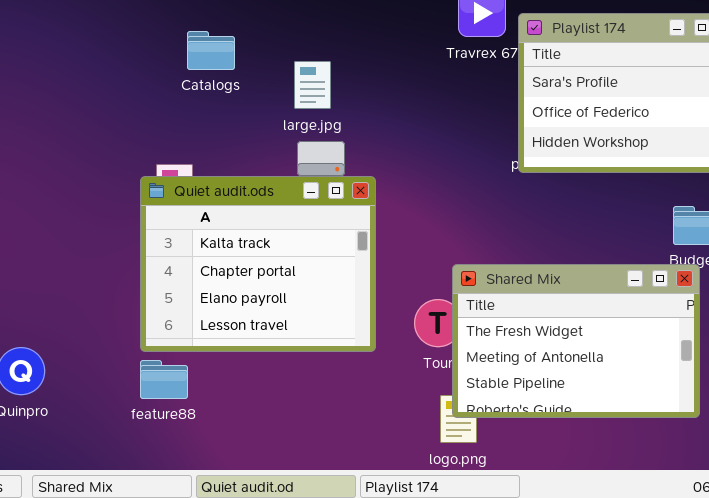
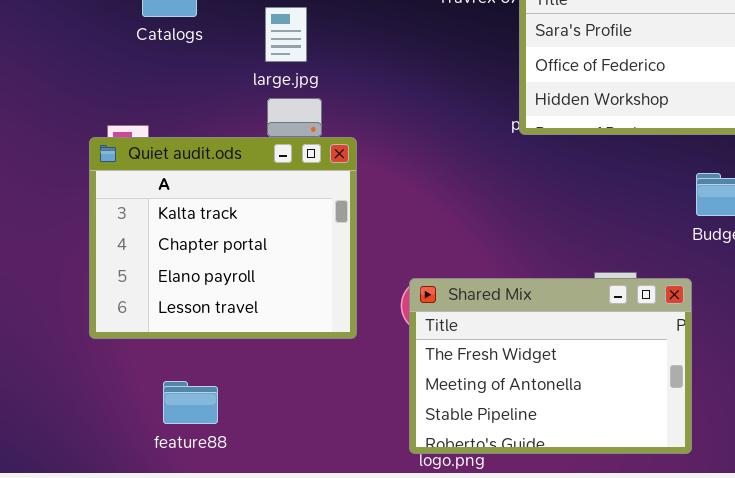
Shared Mix: [452,264,700,418] -> [409,278,692,454], moved
feature88: [140,360,188,399] -> [163,381,218,424], moved

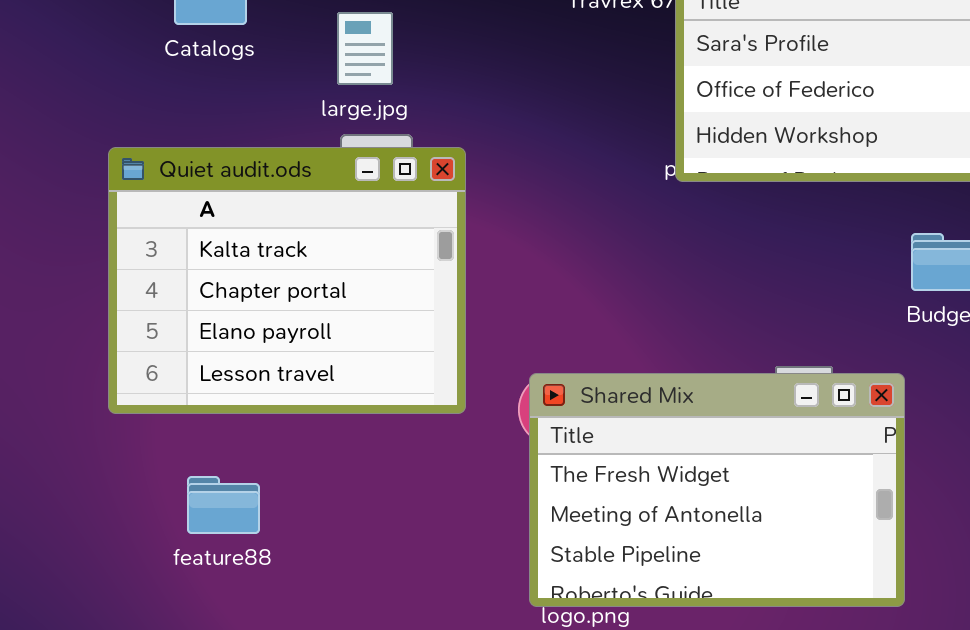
Quiet audit.ods: [89,137,357,339] -> [108,147,466,414], moved
feature88: [163,381,218,424] -> [187,476,260,534], moved

